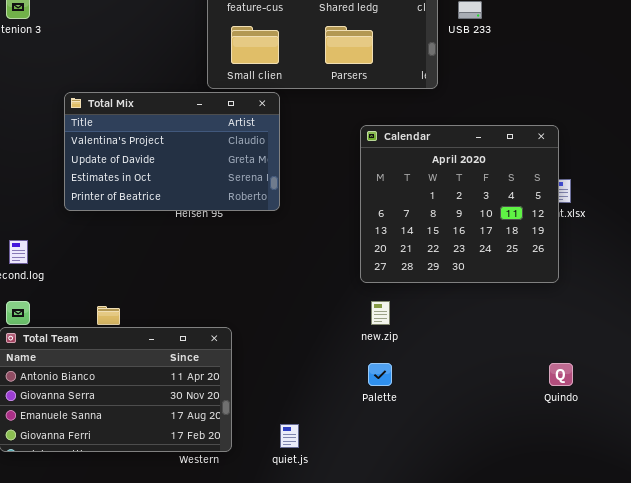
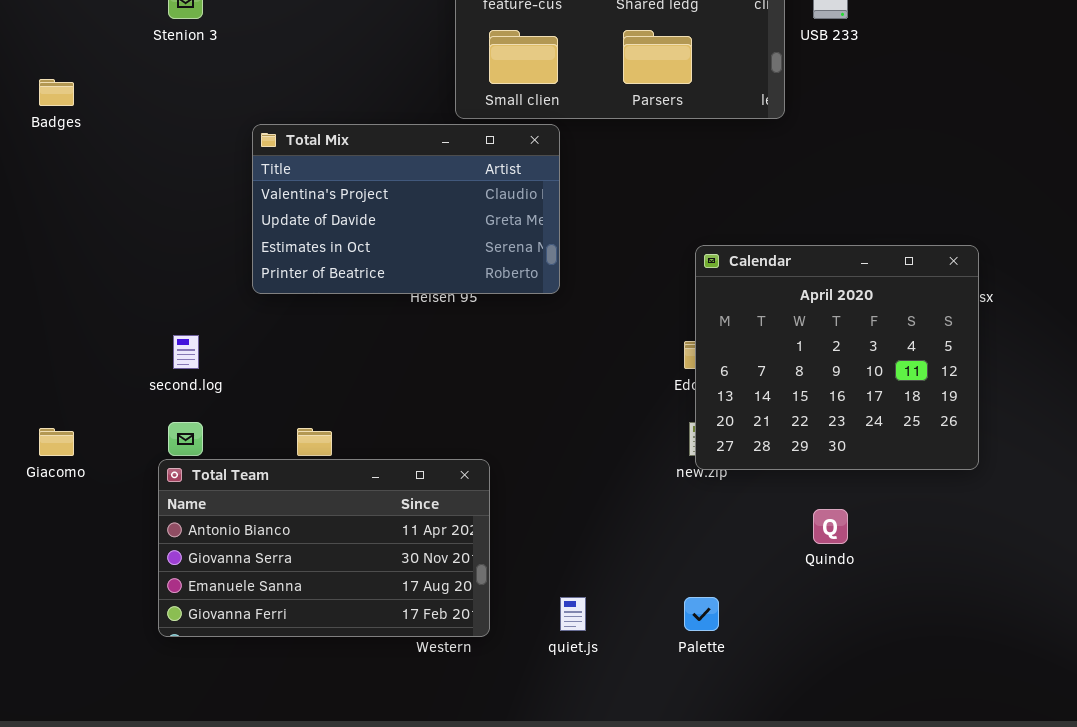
Calendar: [360,125,559,283] -> [695,245,979,470], moved
Palette: [368,363,392,386] -> [684,597,719,631], moved
Quindo: [549,363,573,386] -> [813,509,848,544], moved

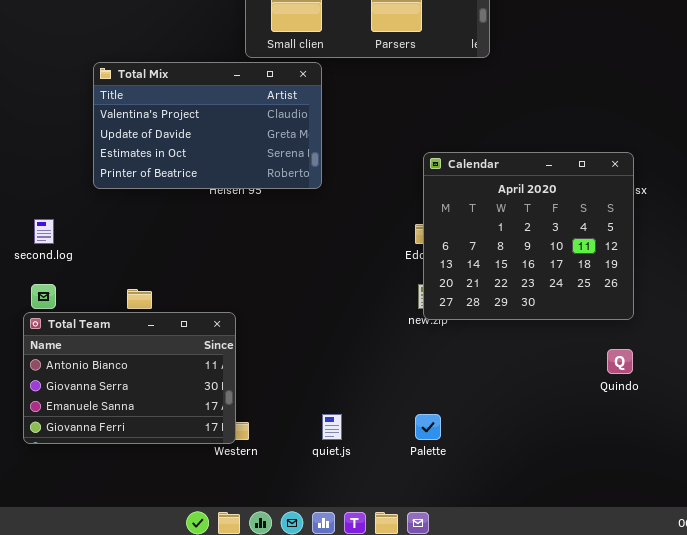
Total Team: [158,459,490,637] -> [23,312,236,444], resized
Quindo: [813,509,848,544] -> [607,349,633,374], moved

